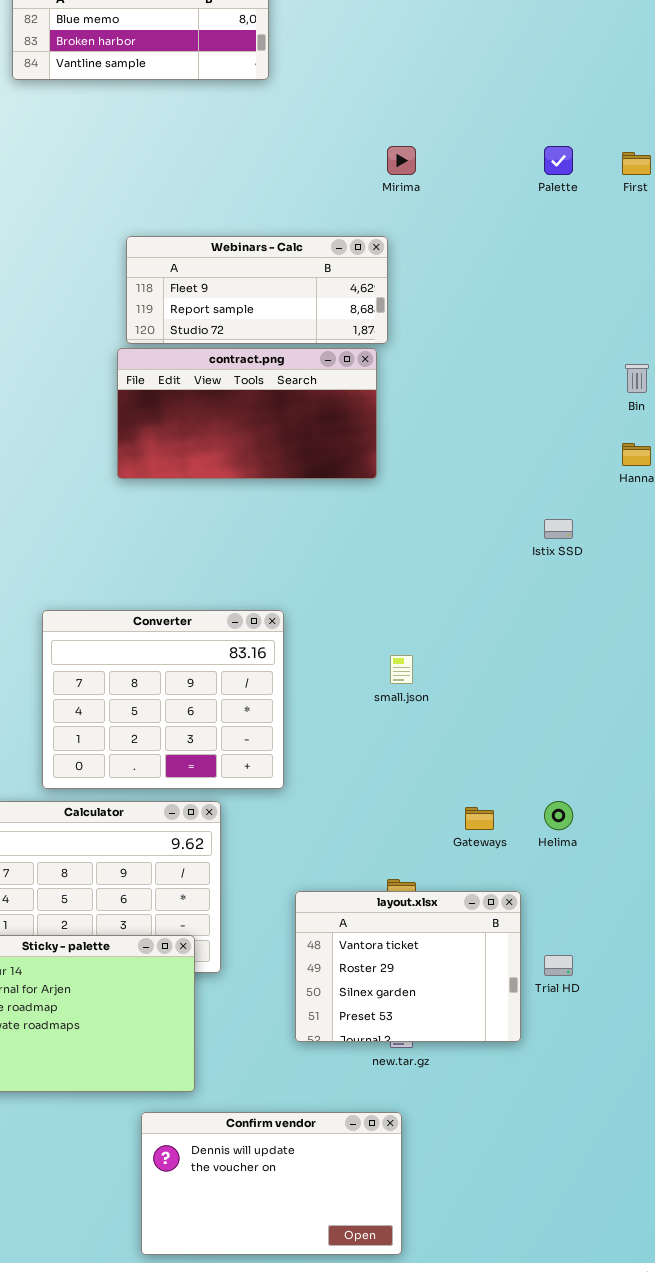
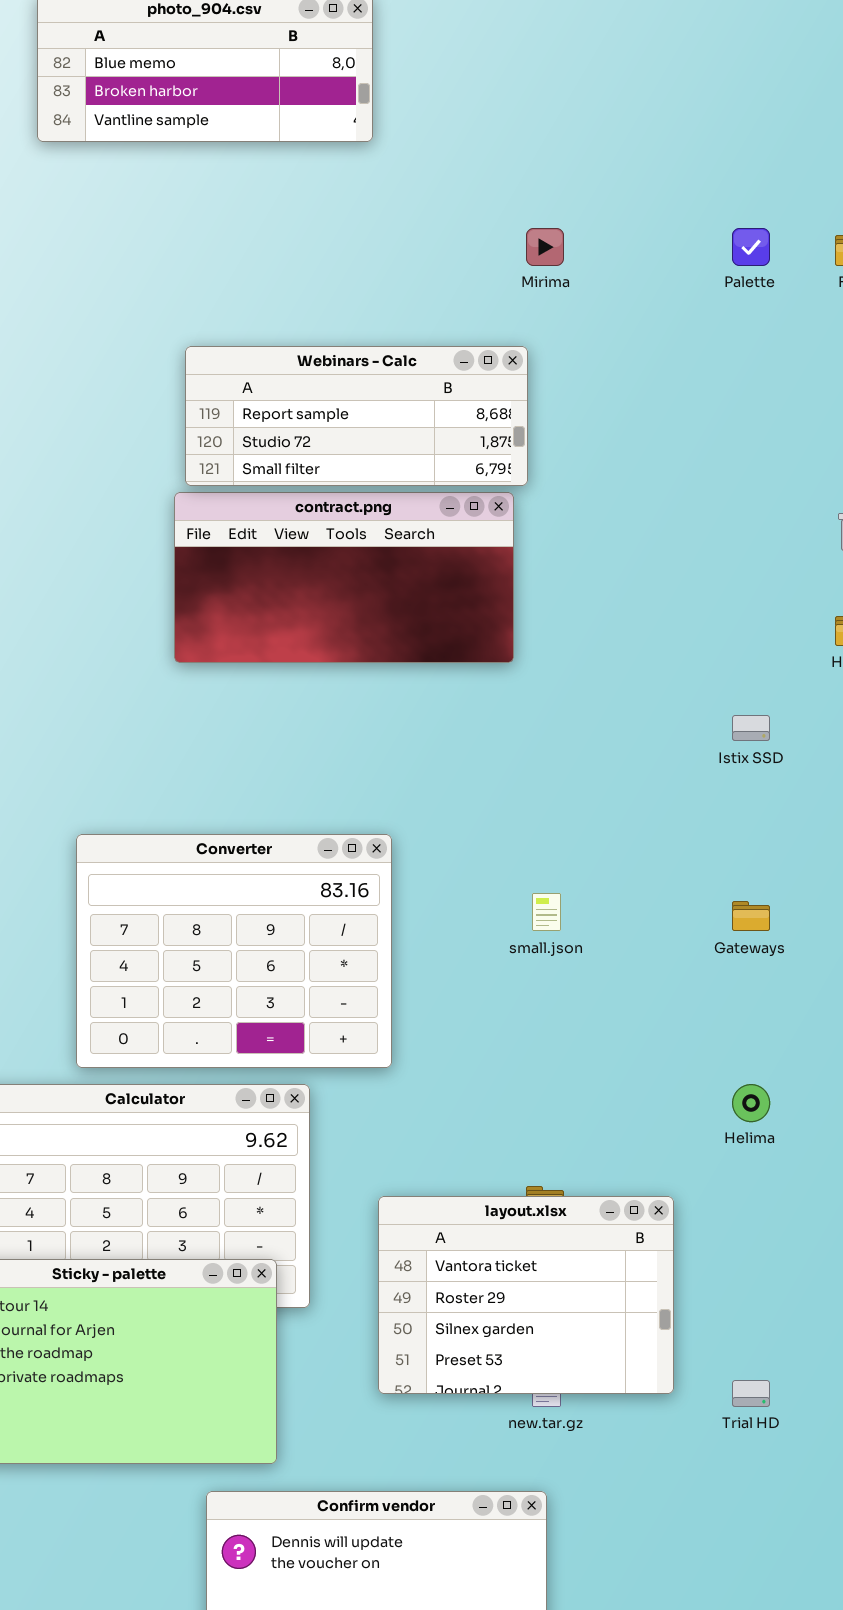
Webinars - Calc: [126,236,388,344] -> [185,346,528,486], scrolled down 1 row
Gateways: [465,807,494,830] -> [732,901,770,931], moved
layout.xlsx: [295,891,521,1042] -> [378,1196,674,1394], moved
Trial HD: [544,955,573,976] -> [732,1380,770,1407], moved

